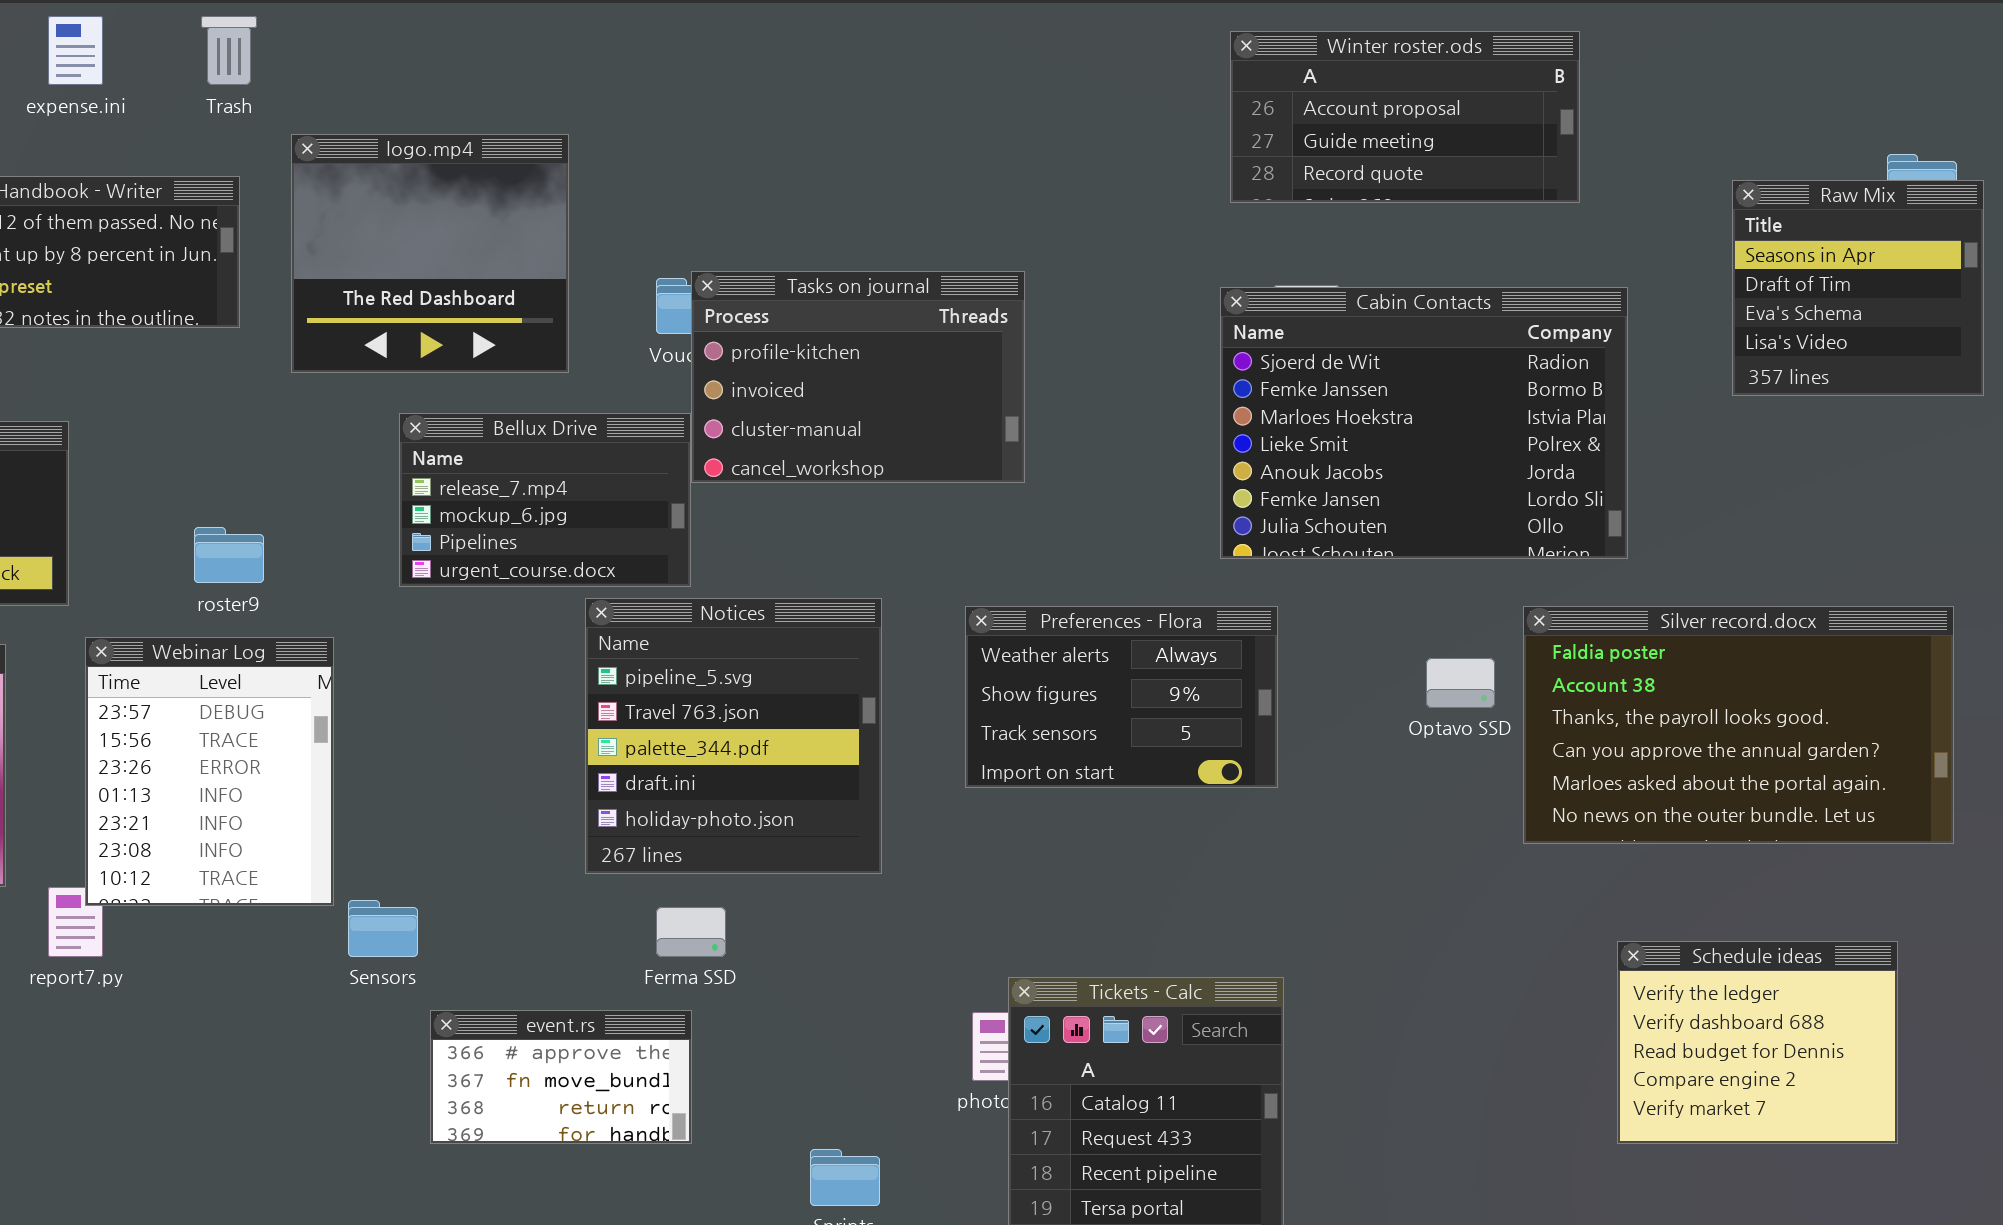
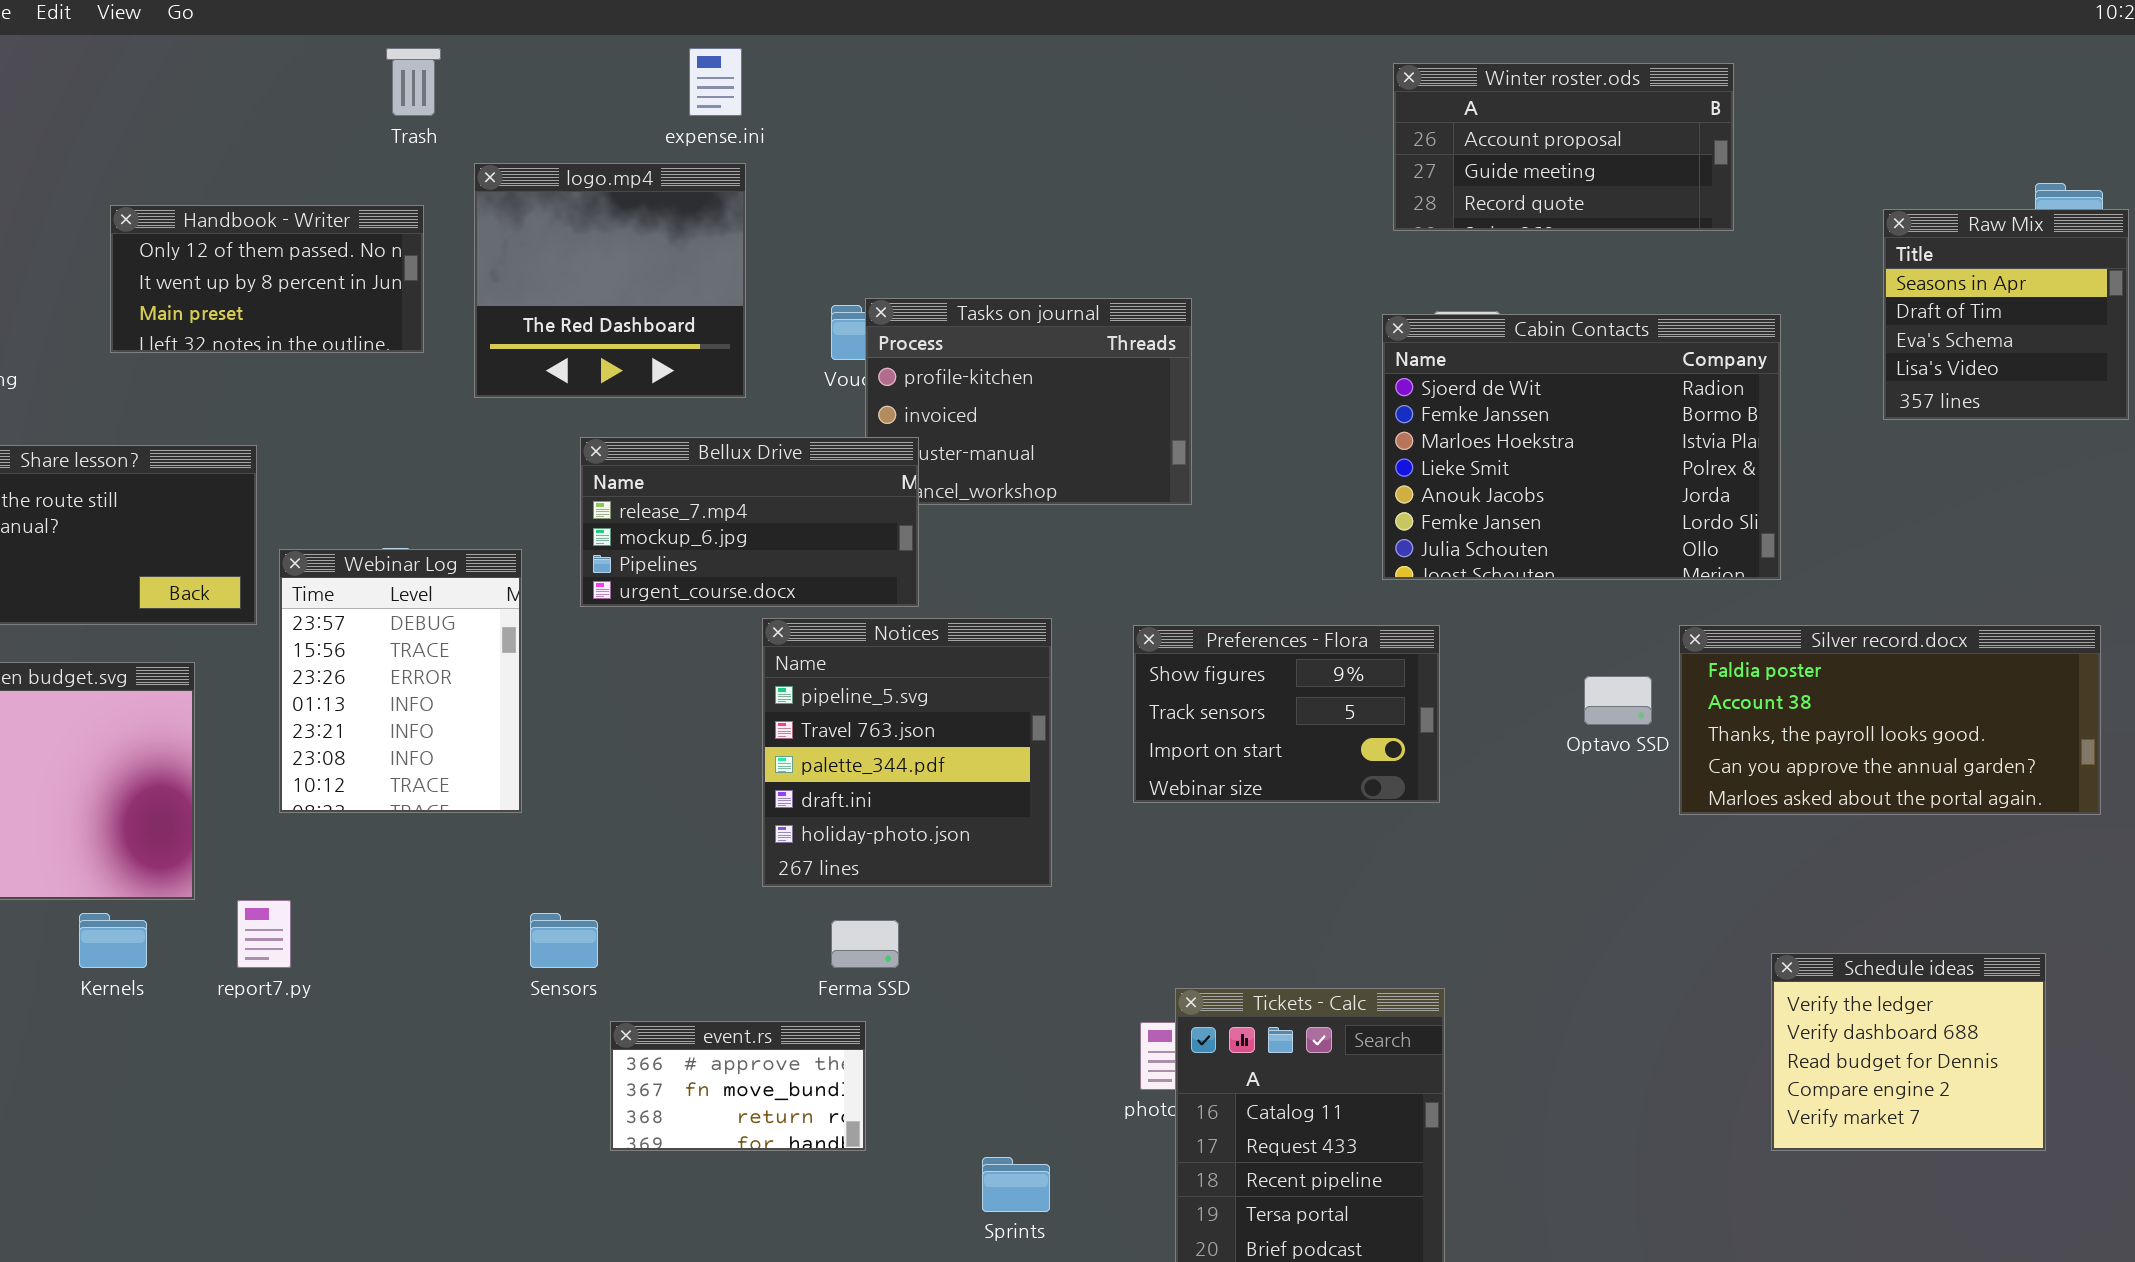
expense.ini: [48,16,103,85] -> [689,48,742,116], moved
Bellux Drive: [399,413,691,587] -> [580,437,919,607], resized
Preferences - Flora: [965,606,1278,788] -> [1133,625,1440,803], scrolled down 1 row
Silver record.docx: [1523,606,1954,844] -> [1679,625,2101,815], resized
Webinar Log: [85,637,334,906] -> [279,549,522,813], moved

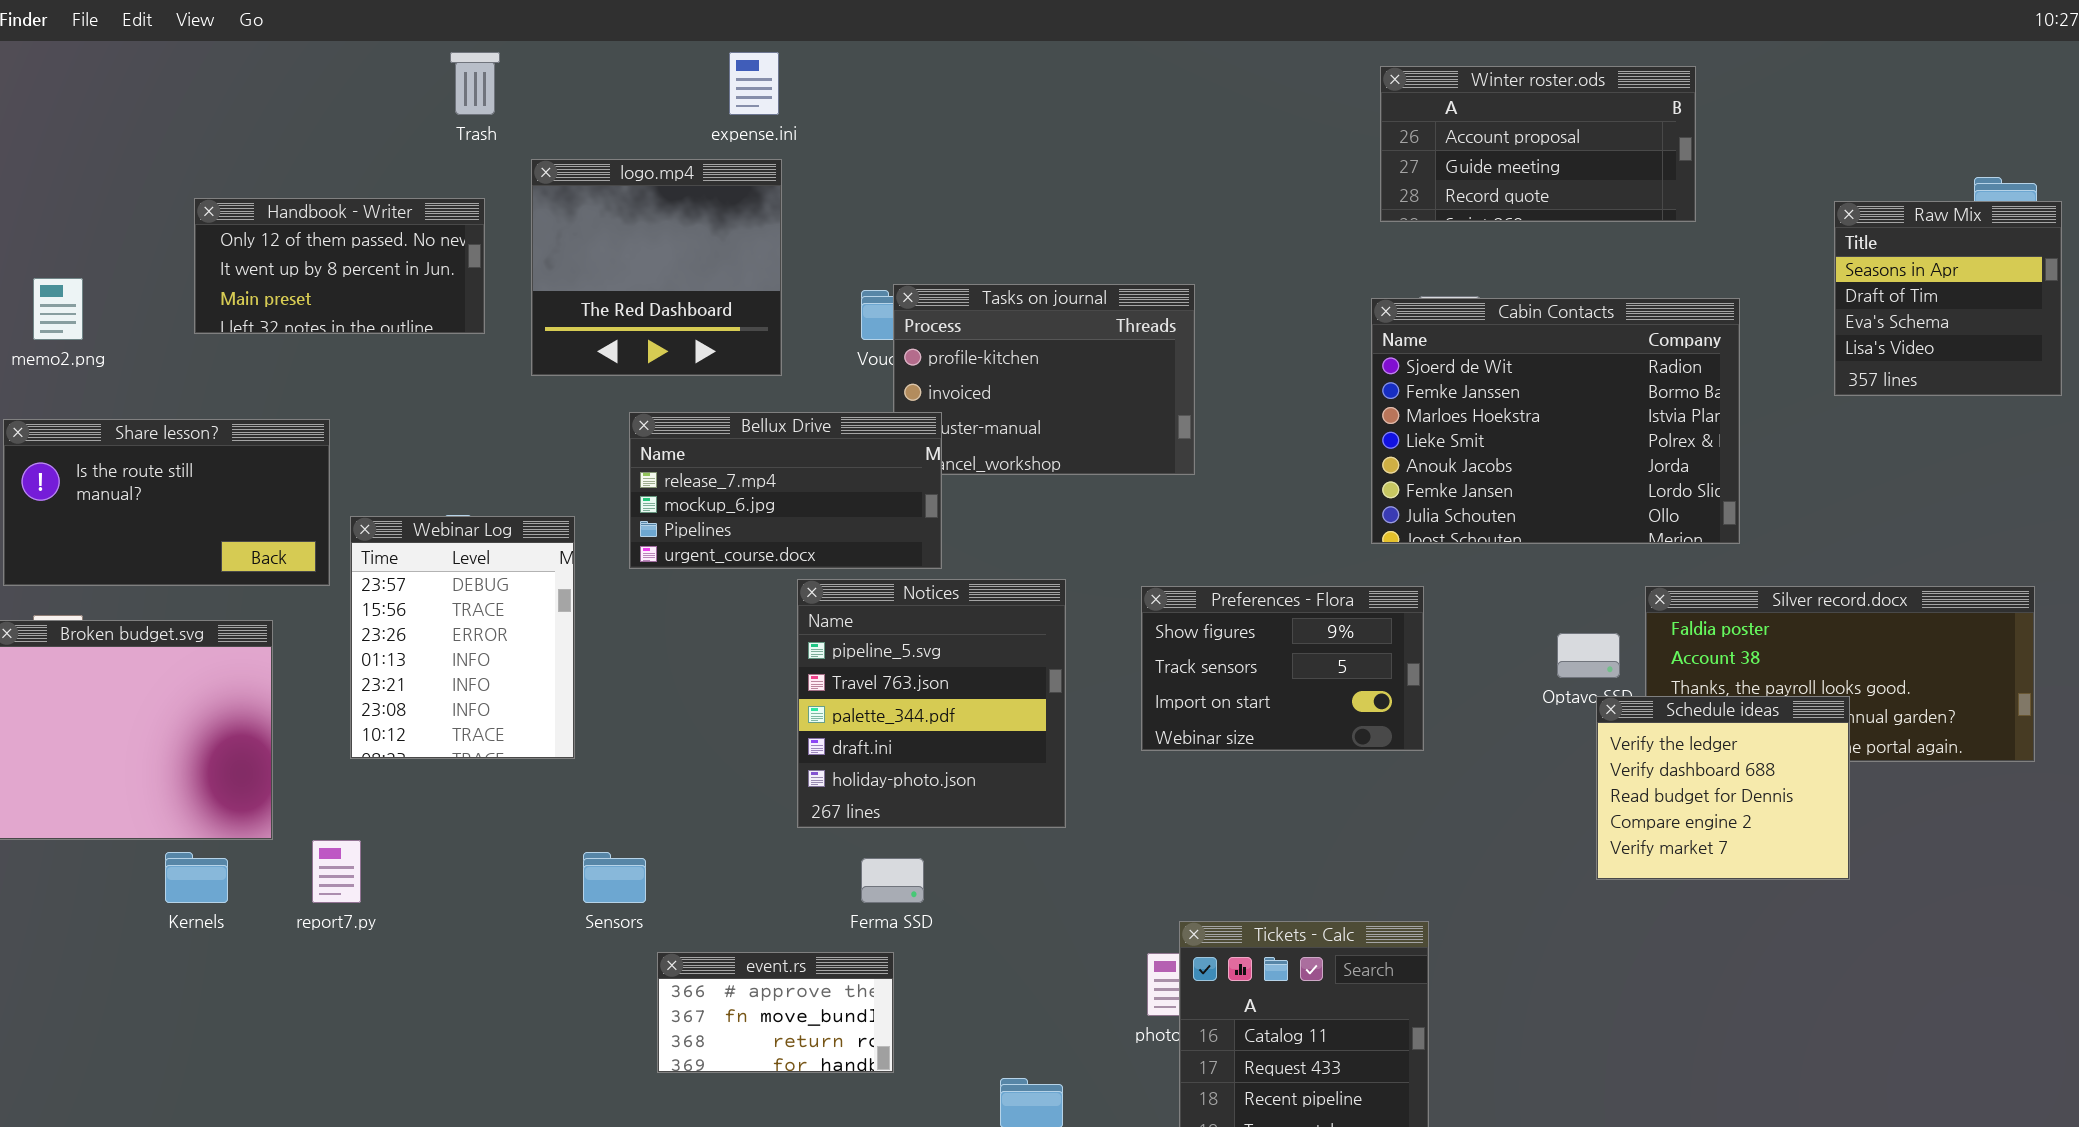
Schedule ideas: [1771,953,2046,1151] -> [1596,696,1850,880], moved

